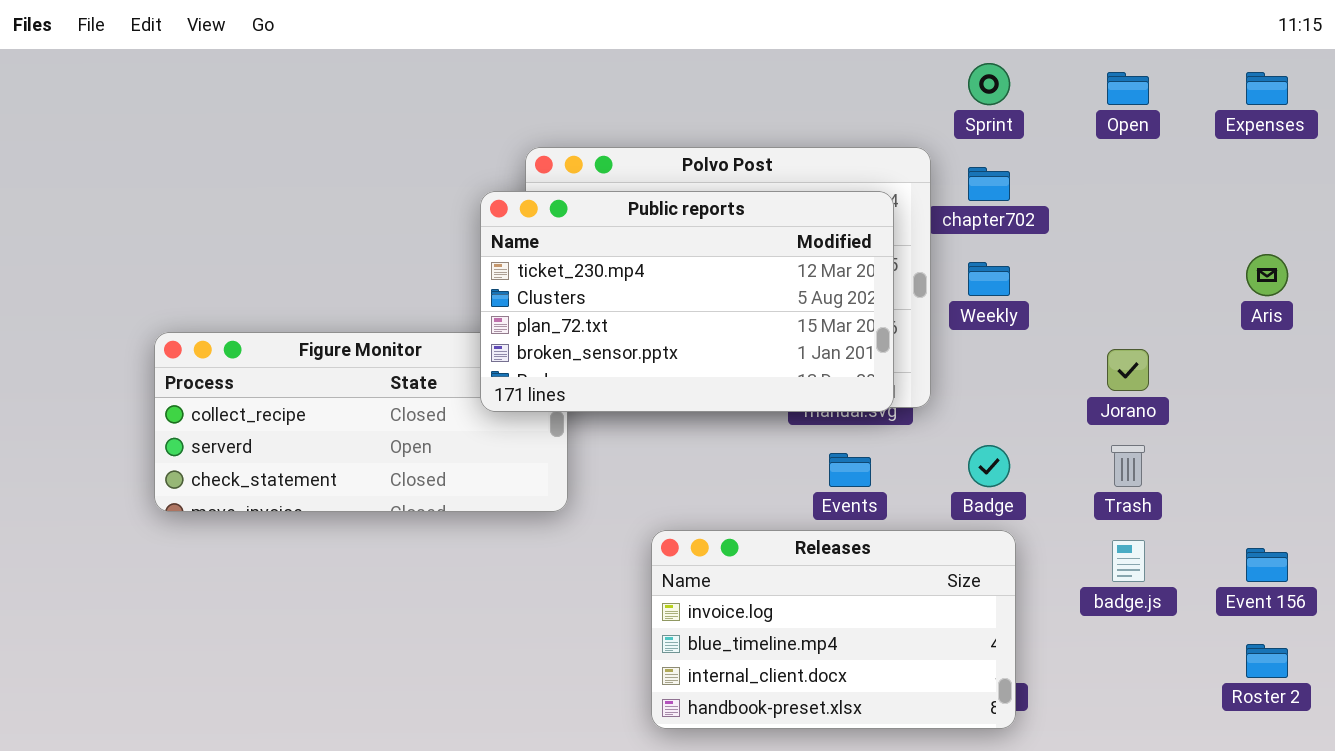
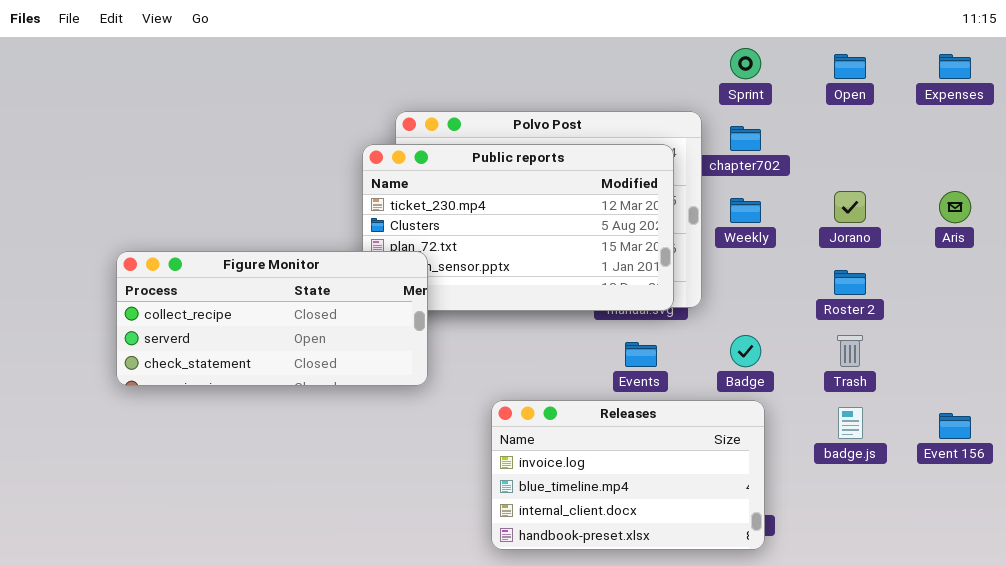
Figure Monitor: [154,332,568,512] -> [116,251,428,386], raised
Jorano: [1107,349,1149,391] -> [834,191,866,223], moved
Roster 2: [1246,644,1288,678] -> [834,270,866,295], moved

